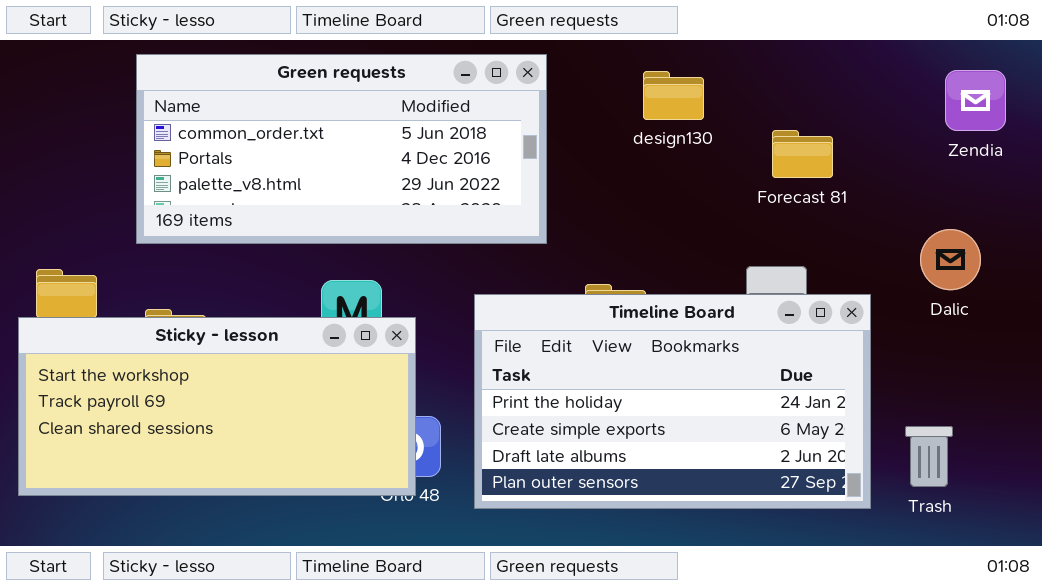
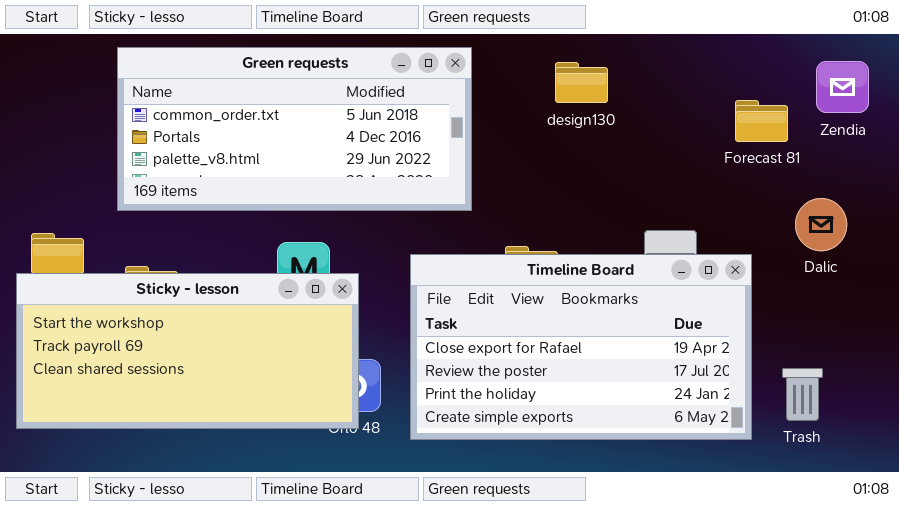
Forecast 81: [772,130,833,178] -> [735,100,788,142], moved
Timeline Board: [474,294,871,509] -> [410,254,752,440], scrolled up 2 rows

